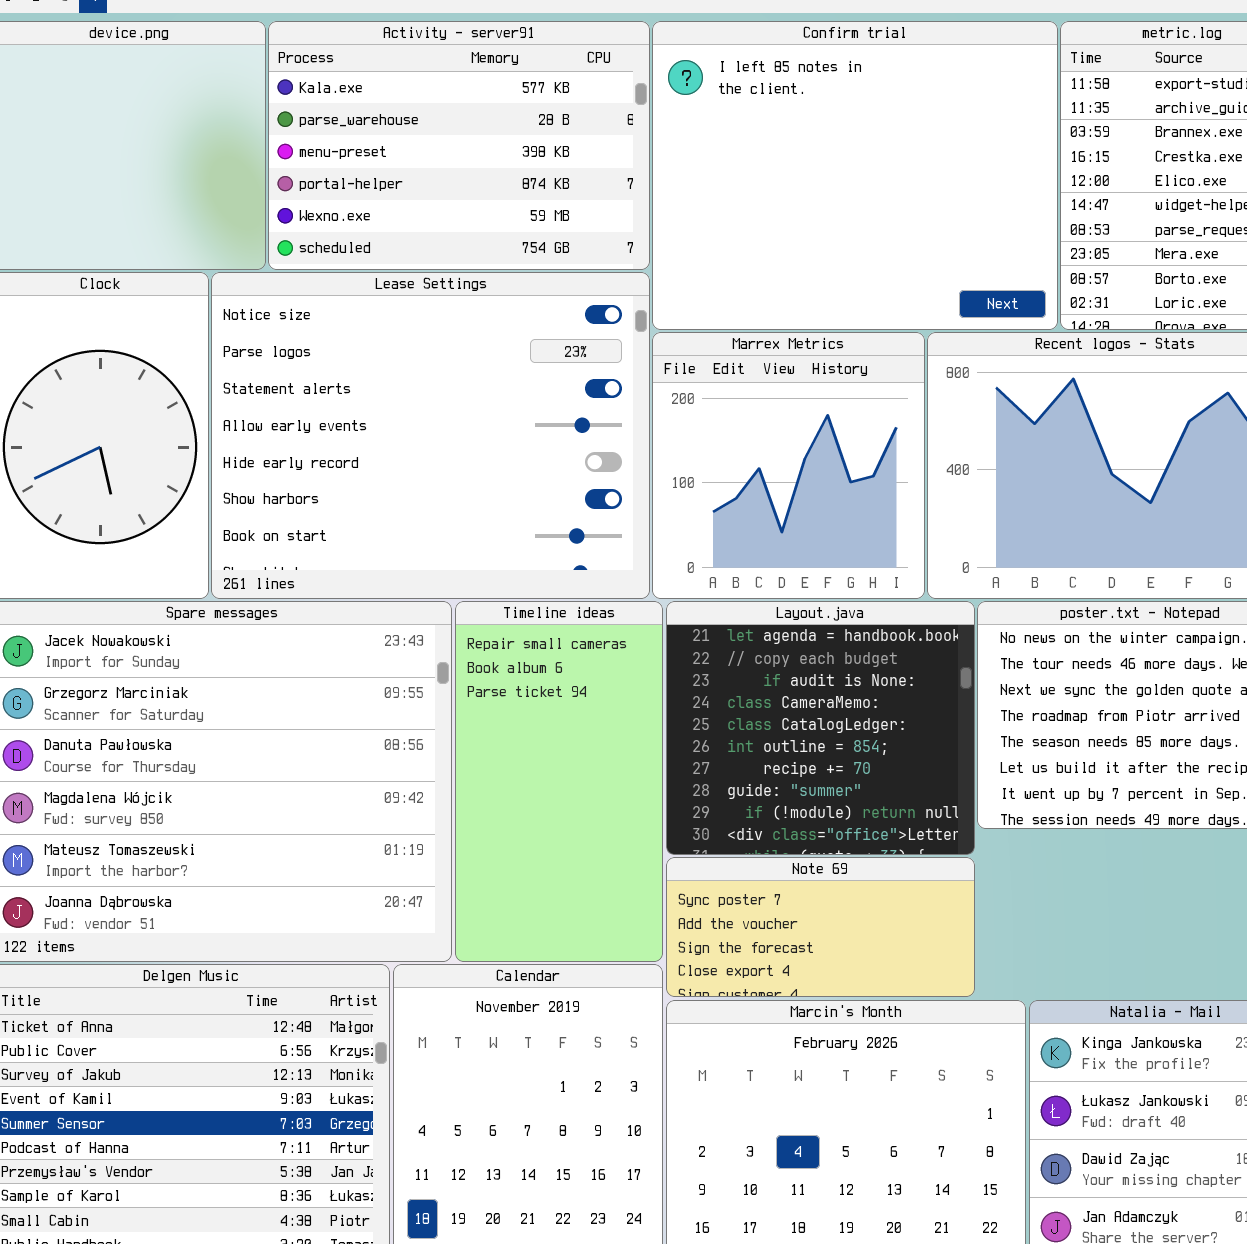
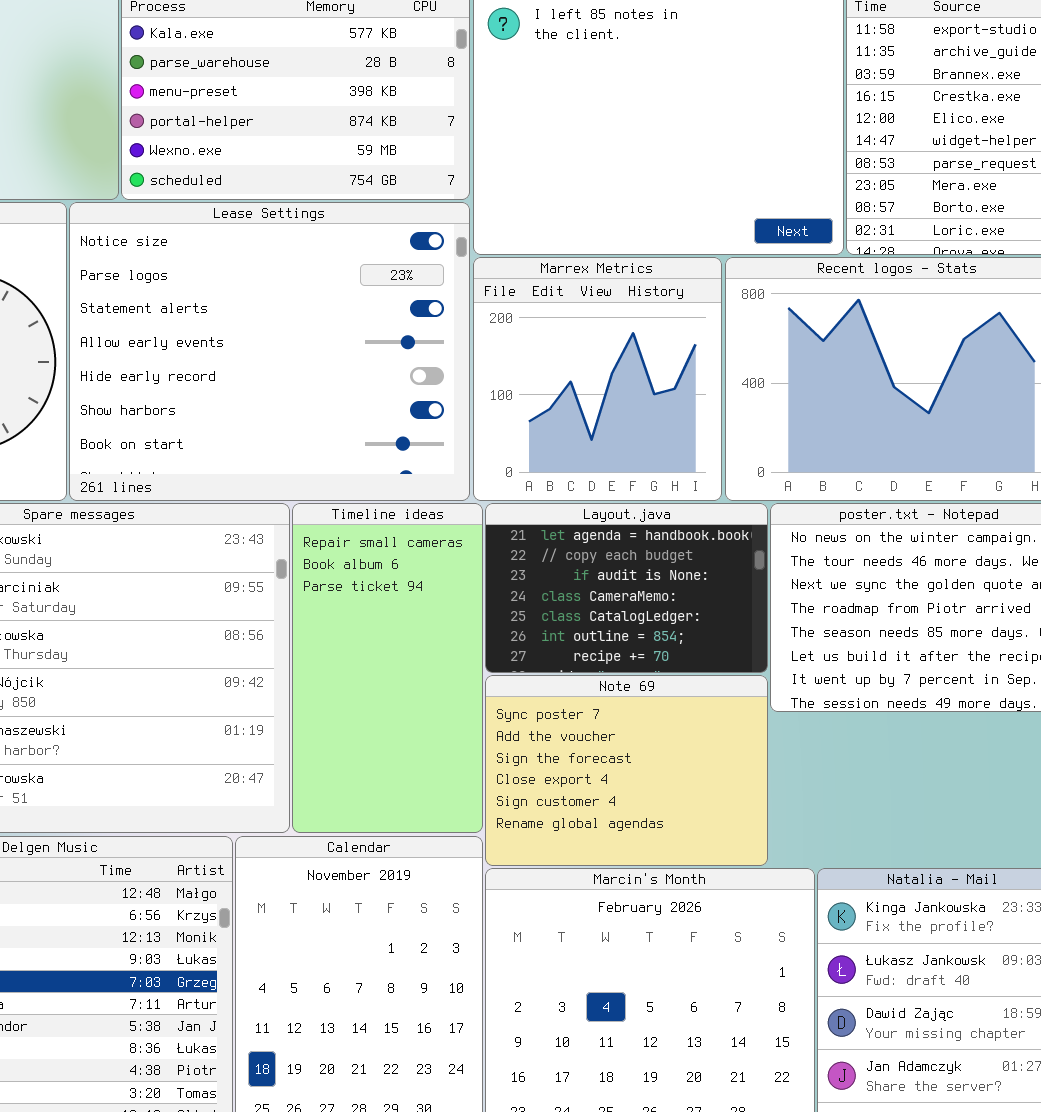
Layout.java: [666,601,975,855] -> [485,503,768,673], resized
Note 69: [666,857,975,997] -> [485,675,768,866], resized

